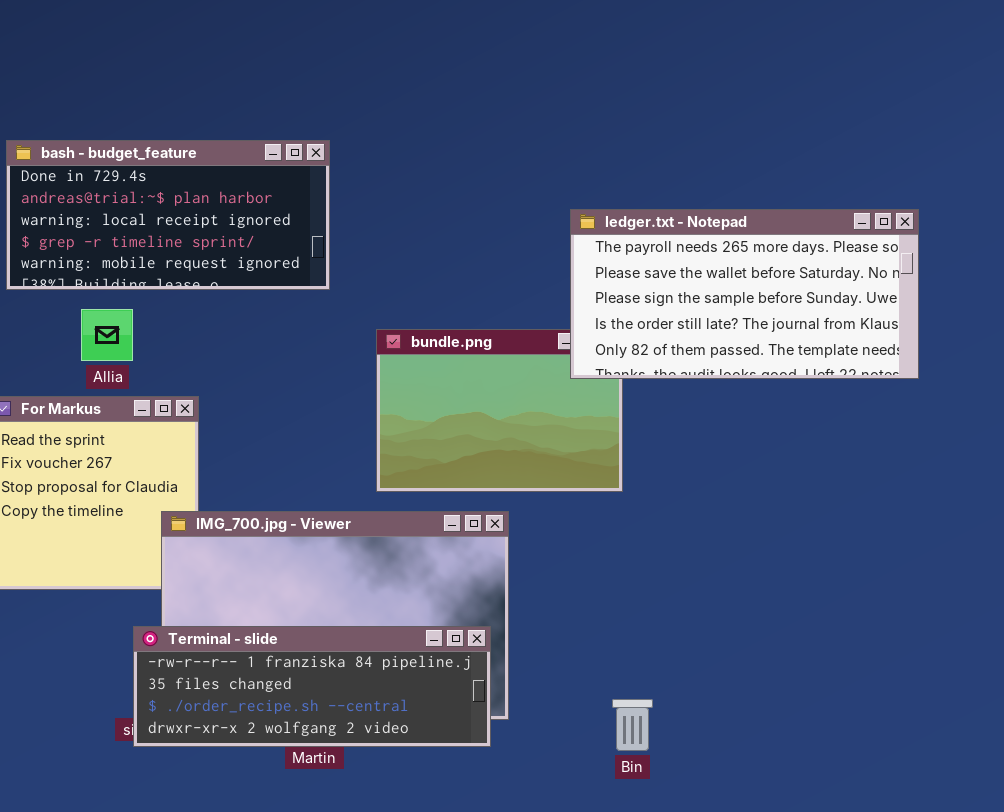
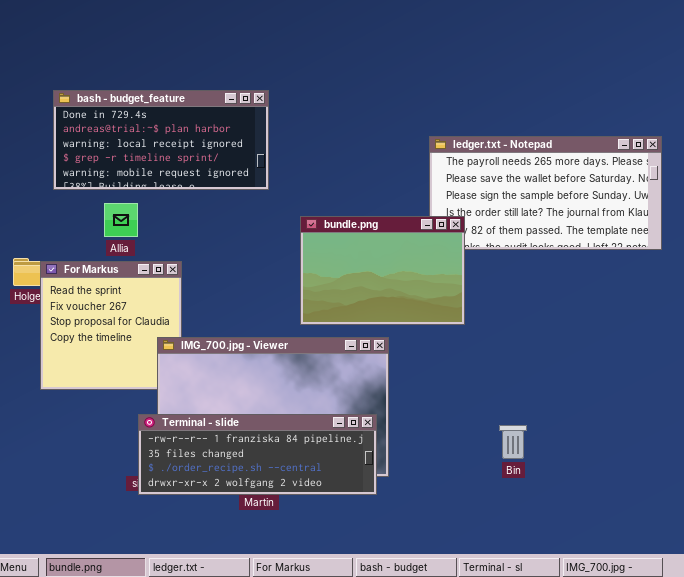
bundle.png: [376,329,623,492] -> [300,216,465,325], raised
Bin: [612,699,653,751] -> [499,425,527,459], moved

